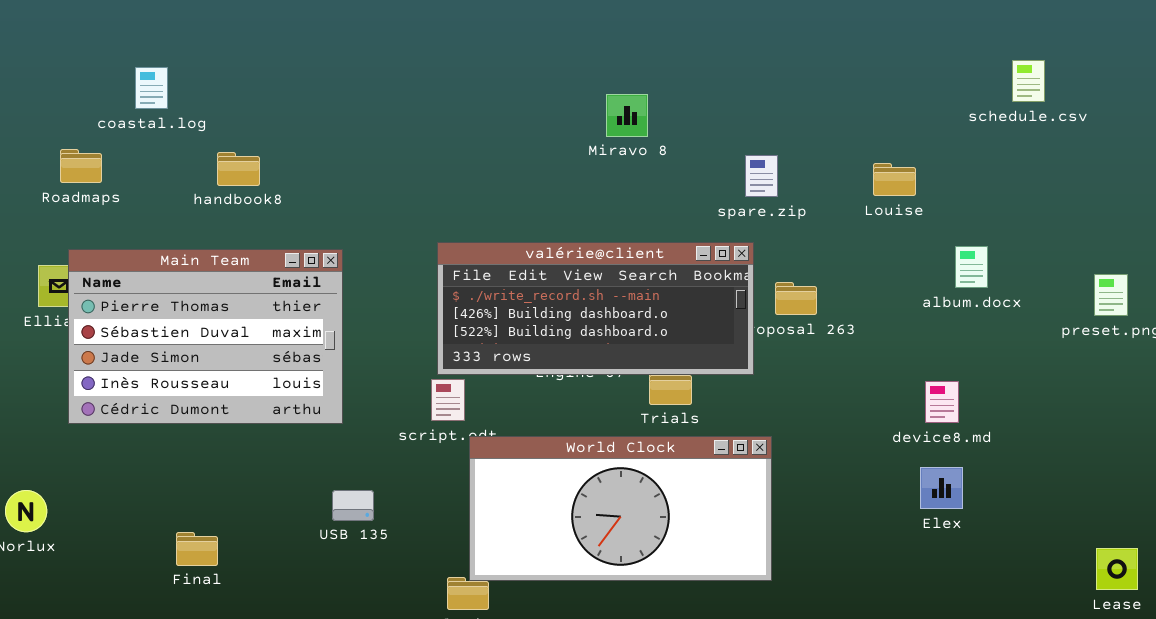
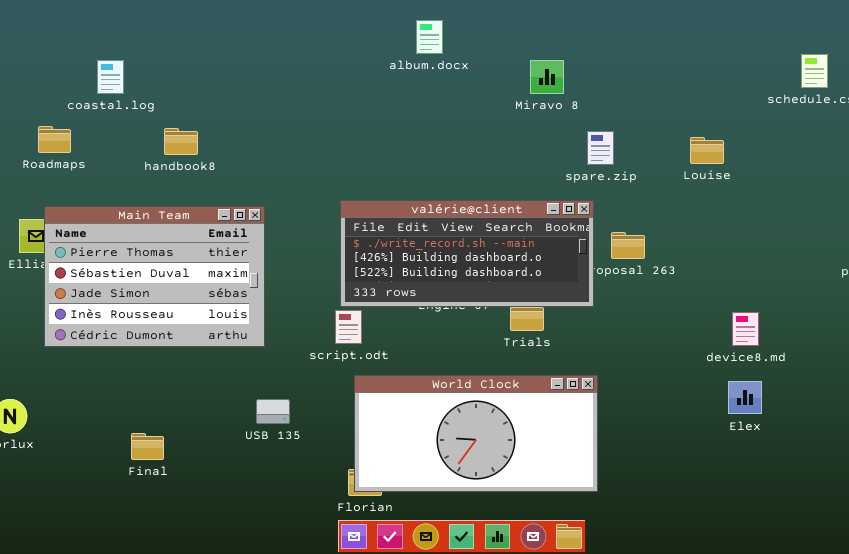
Miravo 8: [606,94,648,137] -> [530,60,564,94], moved
album.docx: [955,246,988,288] -> [416,20,443,54], moved
World Clock: [469,436,772,581] -> [354,375,598,492], moved

